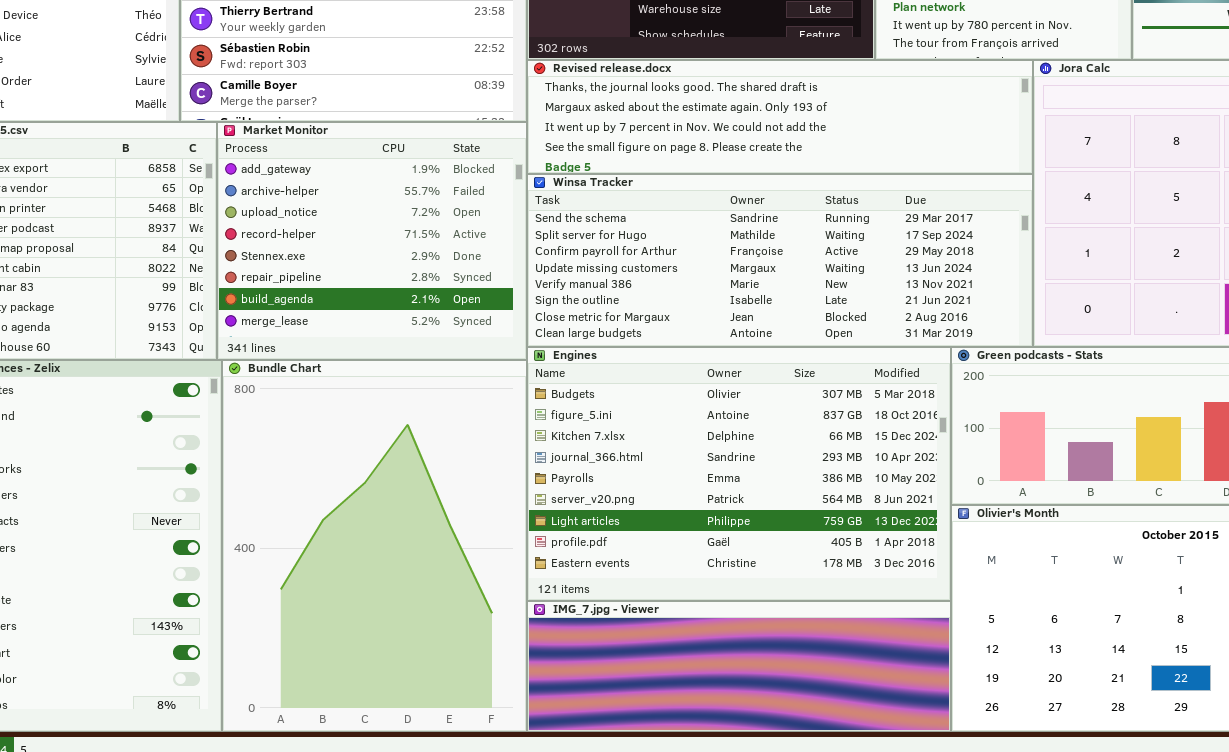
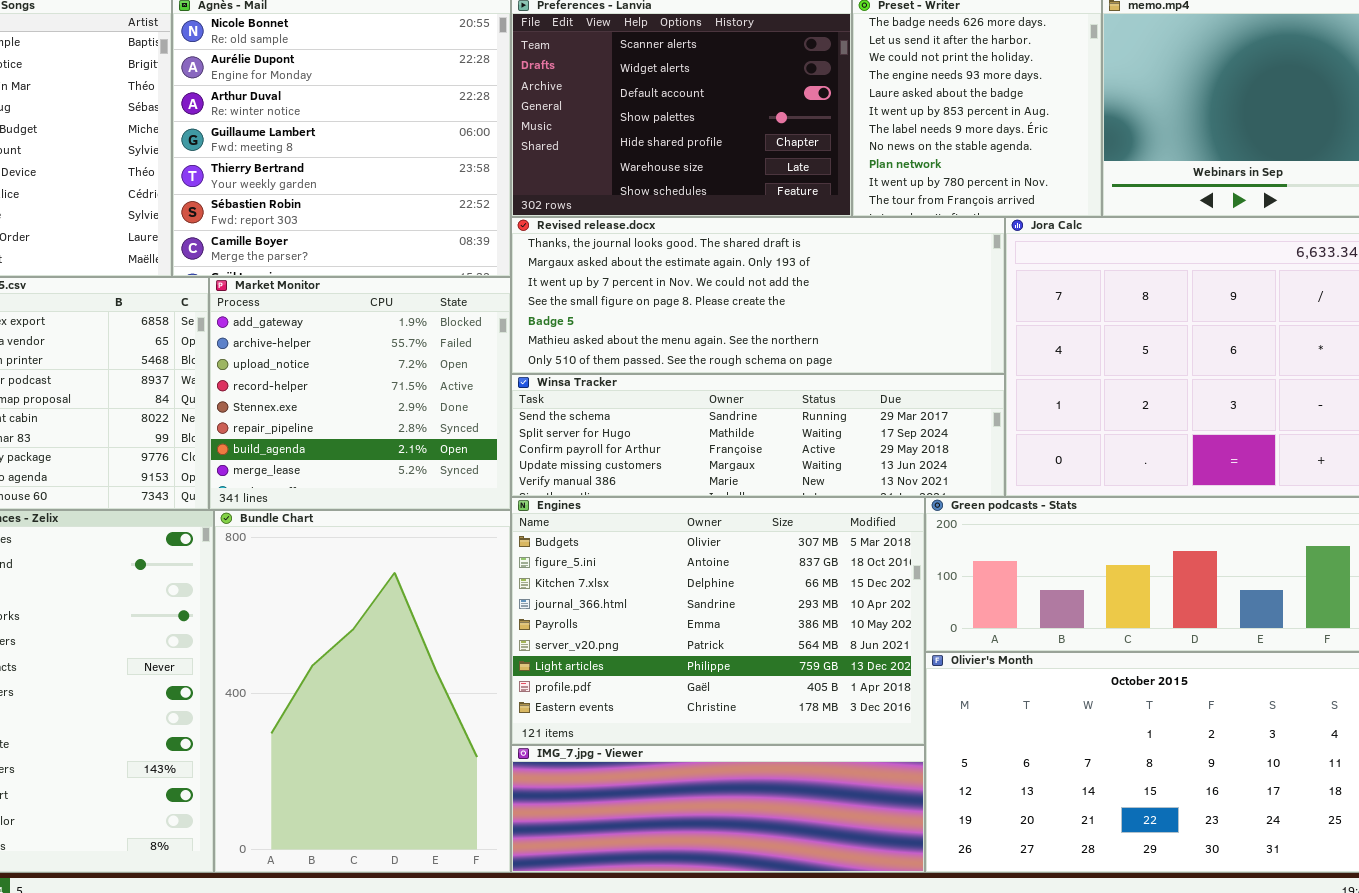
Revised release.docx: [527,60,1033,174] -> [511,217,1005,374], resized
Winsa Tracker: [527,174,1033,347] -> [511,374,1005,497], resized

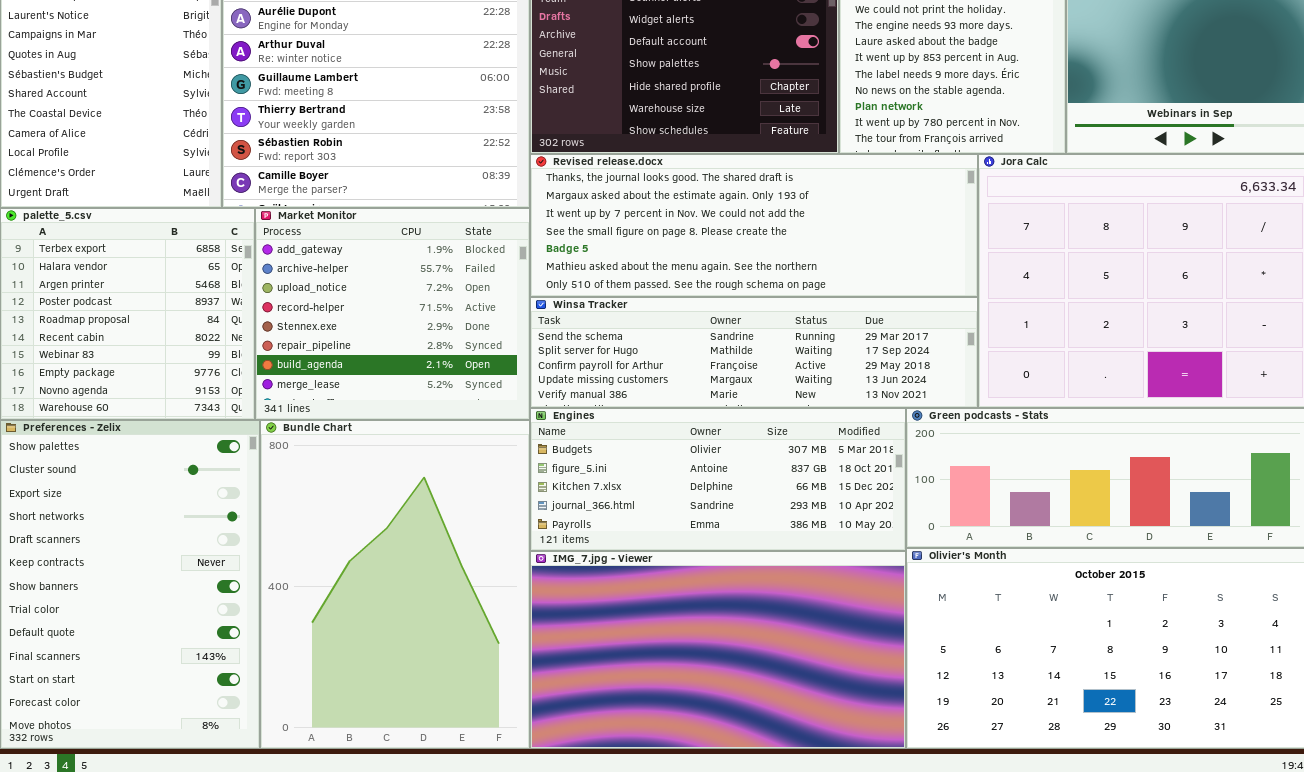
Engines: [511,497,925,745] -> [530,408,906,551], resized
IMG_7.jpg - Viewer: [511,745,925,873] -> [530,551,906,749], resized

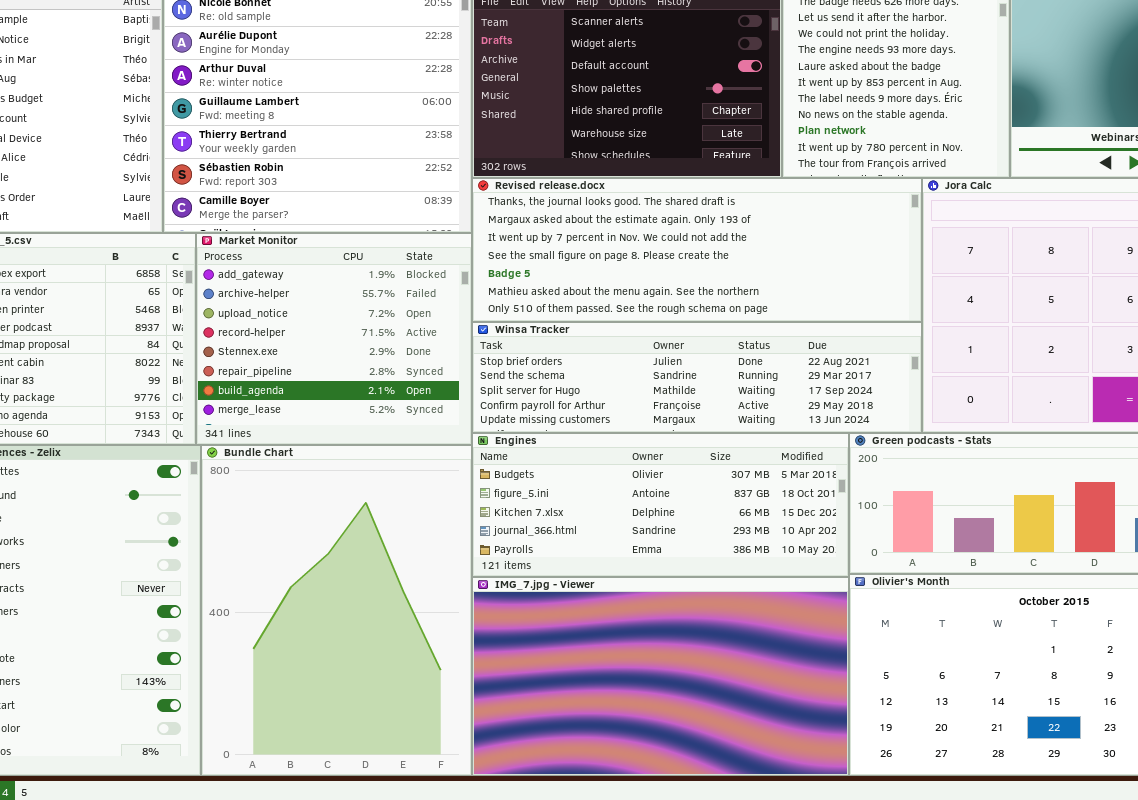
Winsa Tracker: [530,297,978,408] -> [472,322,922,433], scrolled up 1 row

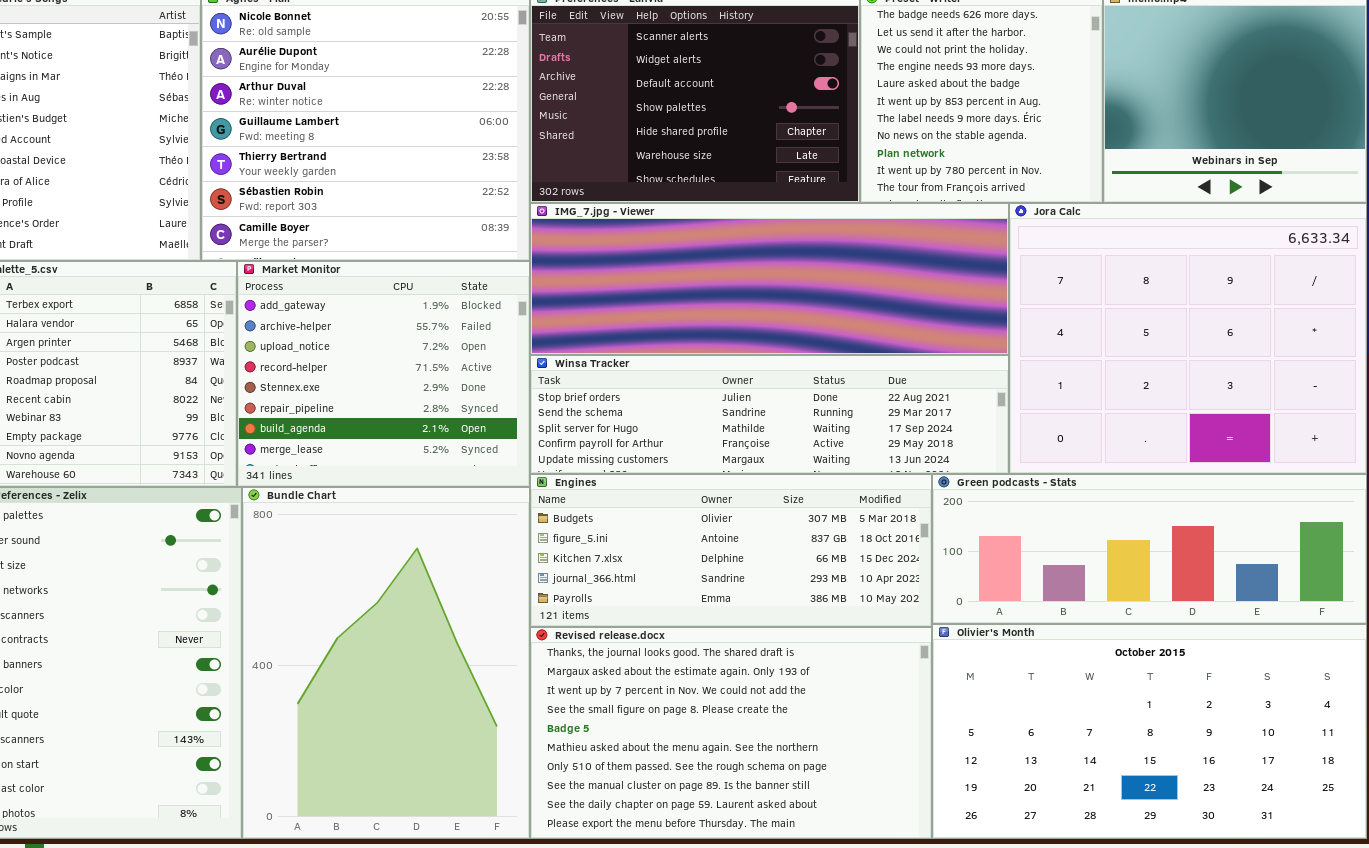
Revised release.docx: [472,178,922,322] -> [530,627,932,839], moved, resized
IMG_7.jpg - Viewer: [472,577,849,776] -> [530,203,1009,355], moved, resized

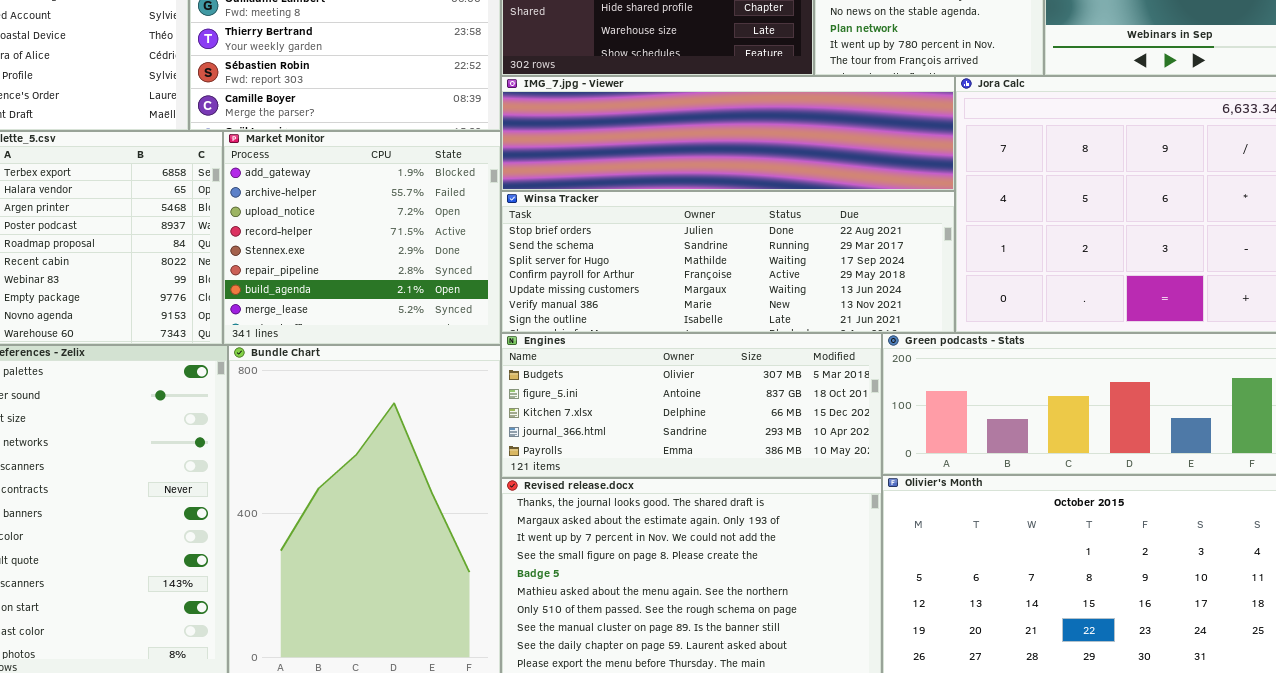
IMG_7.jpg - Viewer: [530,203,1009,355] -> [501,76,955,191], resized
Winsa Tracker: [530,355,1009,474] -> [501,191,955,333], resized

